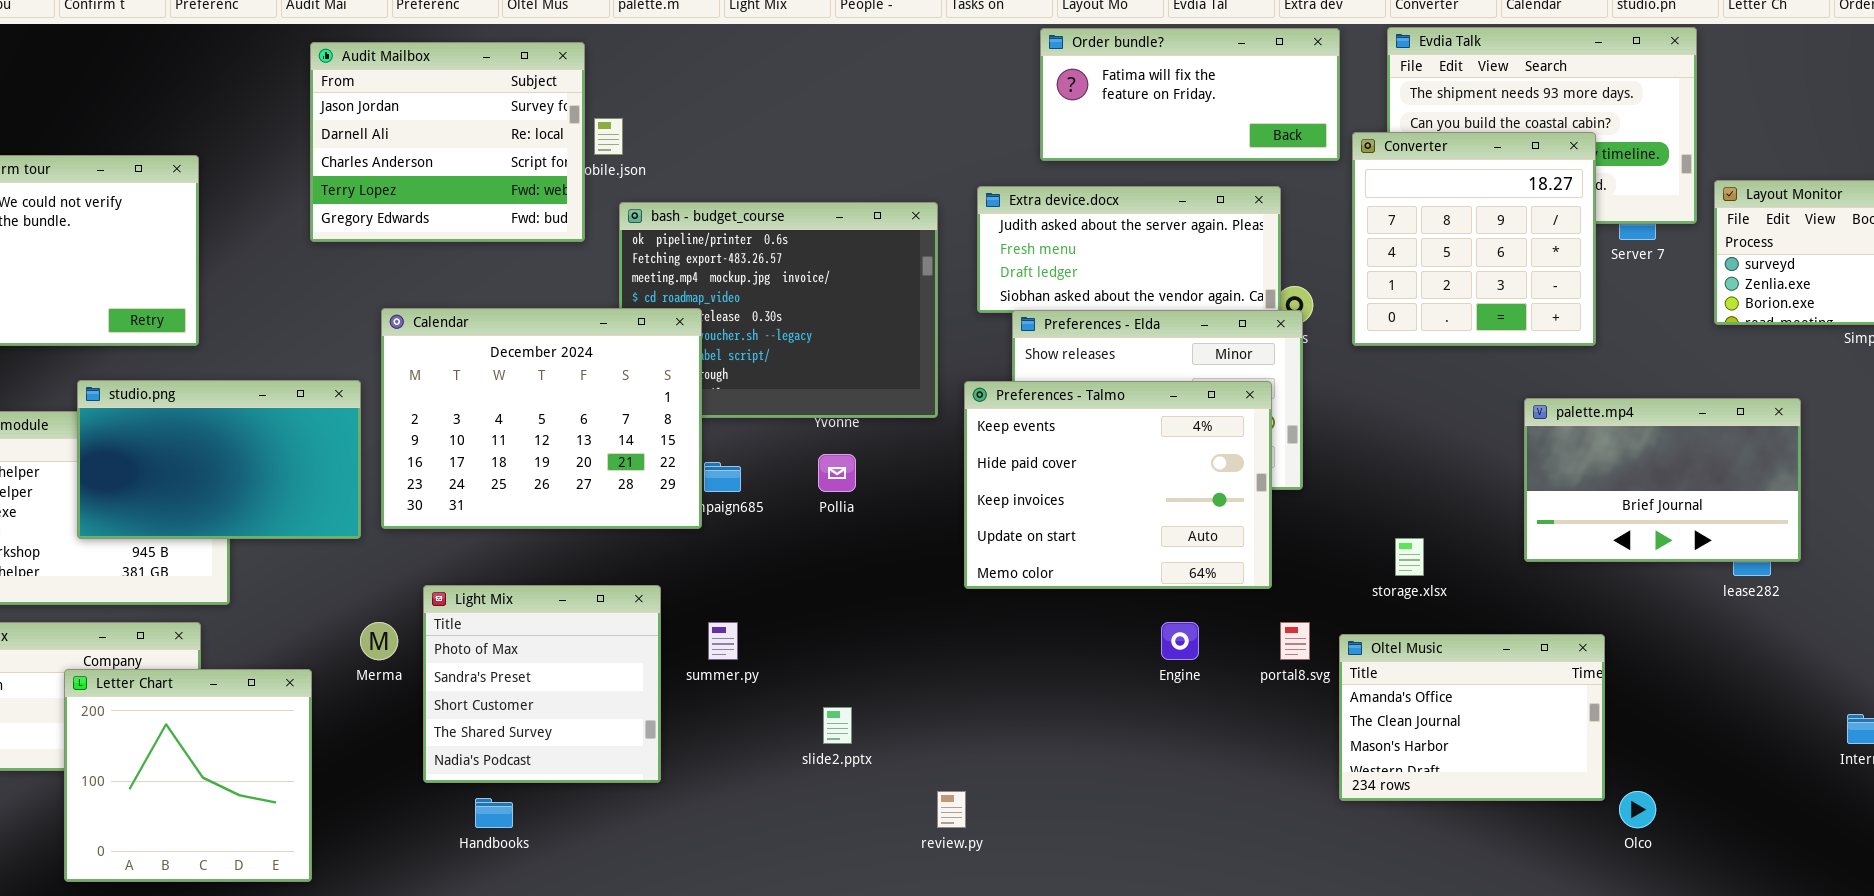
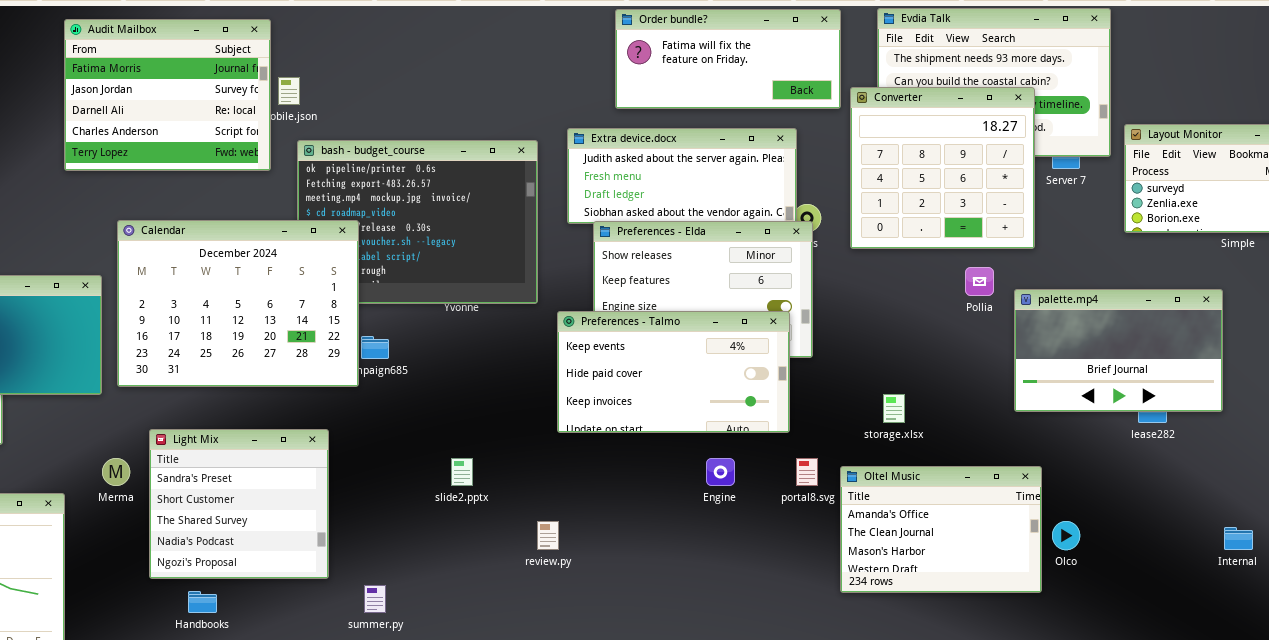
Audit Mailbox: [310,42,585,242] -> [64,19,271,171], scrolled up 1 row
Preferences - Talmo: [964,381,1272,589] -> [557,311,790,433], resized
palette.mp4: [1524,398,1801,562] -> [1014,289,1223,412], moved
Pollia: [818,454,856,492] -> [965,267,994,296], moved
Light Mix: [423,585,661,783] -> [149,429,329,579], scrolled down 1 row
summer.py: [708,622,738,660] -> [364,585,386,613], moved
slide2.pptx: [823,707,852,744] -> [451,458,473,486], moved
review.py: [937,791,966,828] -> [537,521,559,550], moved
Olco: [1619,791,1656,828] -> [1052,521,1080,550], moved

